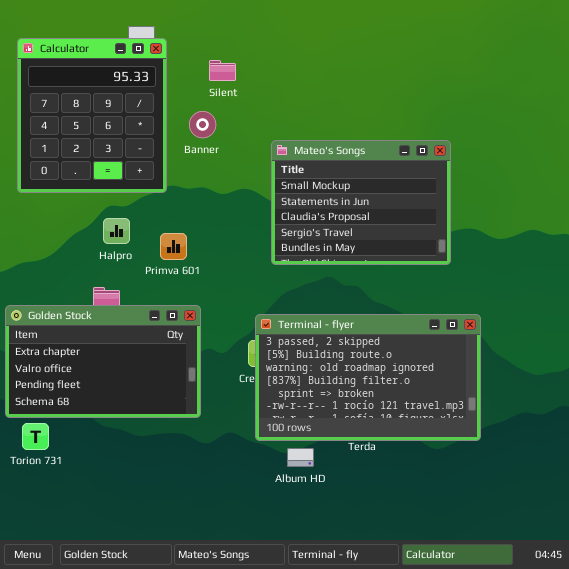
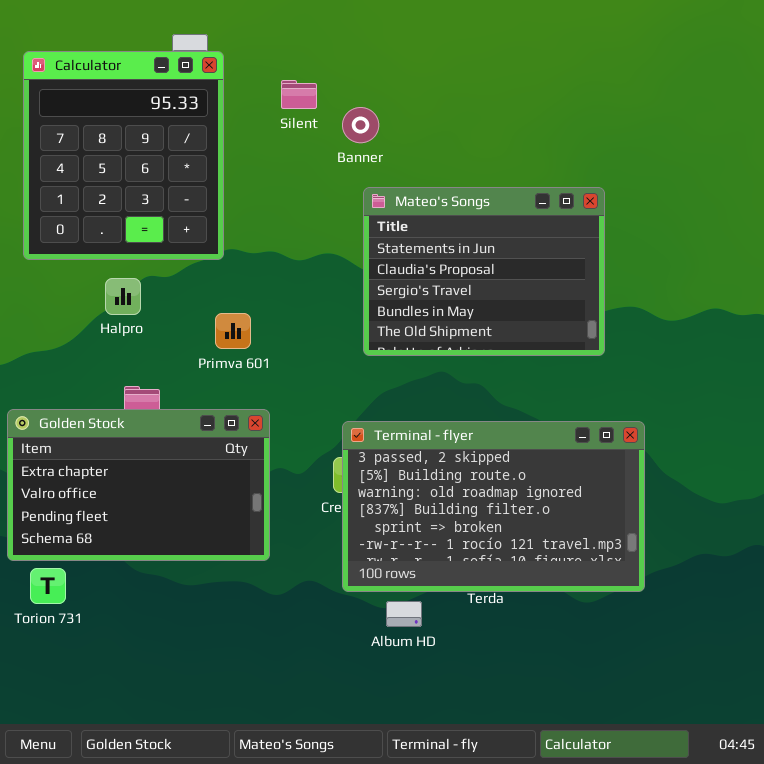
Banner: [189,111,216,138] -> [342,107,379,143], moved
Mateo's Songs: [271,140,451,265] -> [363,187,605,356], scrolled down 1 row
Halpro: [103,218,130,244] -> [105,278,141,315], moved

